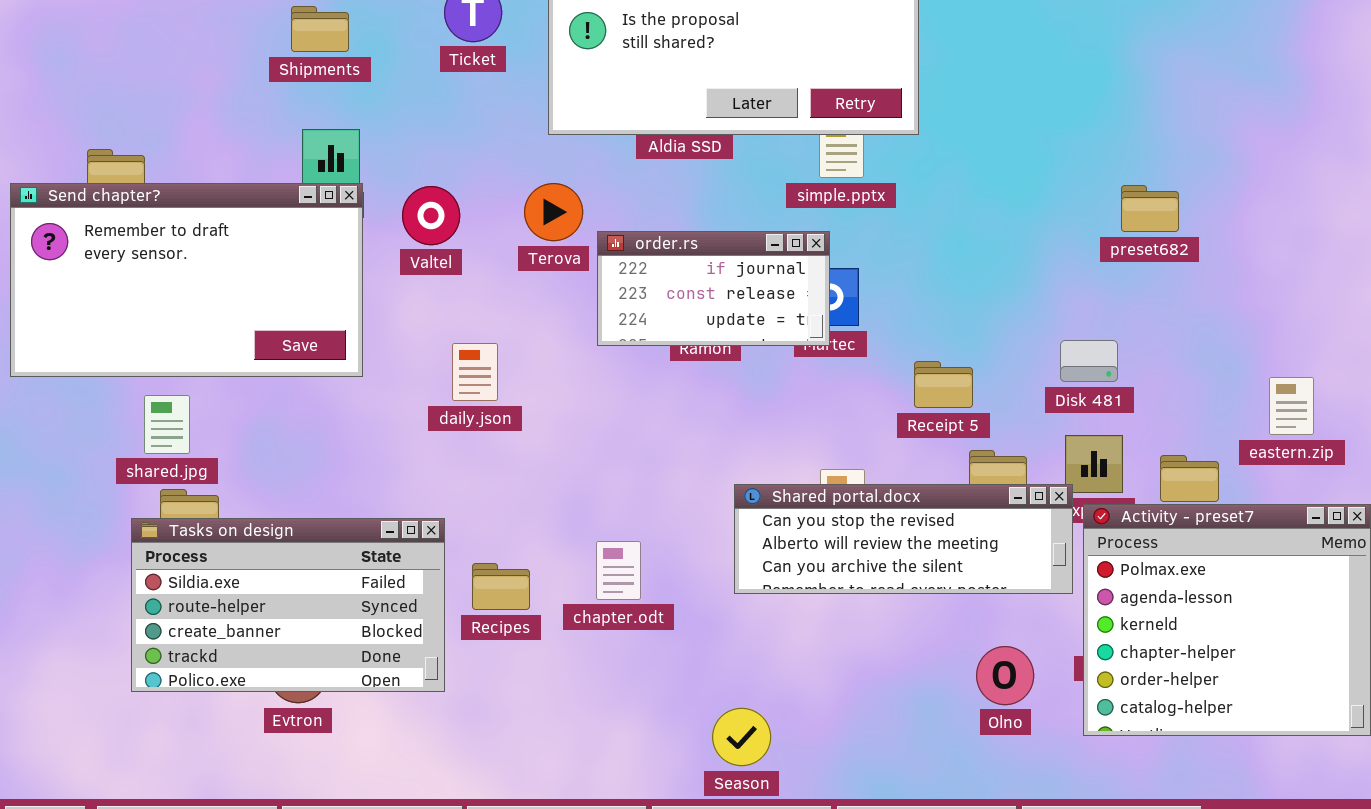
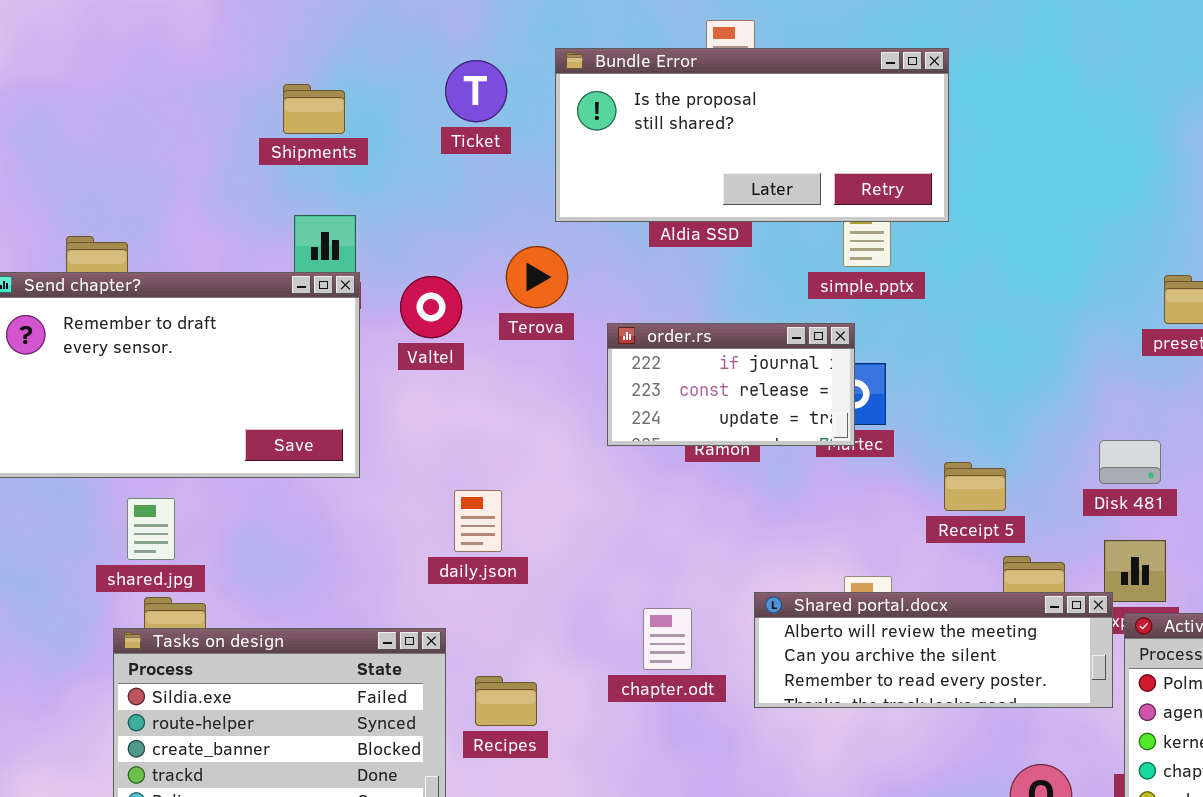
Terova: [524,183,583,241] -> [506,246,568,308], moved
daily.json: [452,343,498,401] -> [454,490,502,552], moved
Shared portal.docx: [734,484,1073,594] -> [754,592,1113,708], scrolled down 1 row
chapter.odt: [596,541,641,600] -> [643,608,692,670], moved

